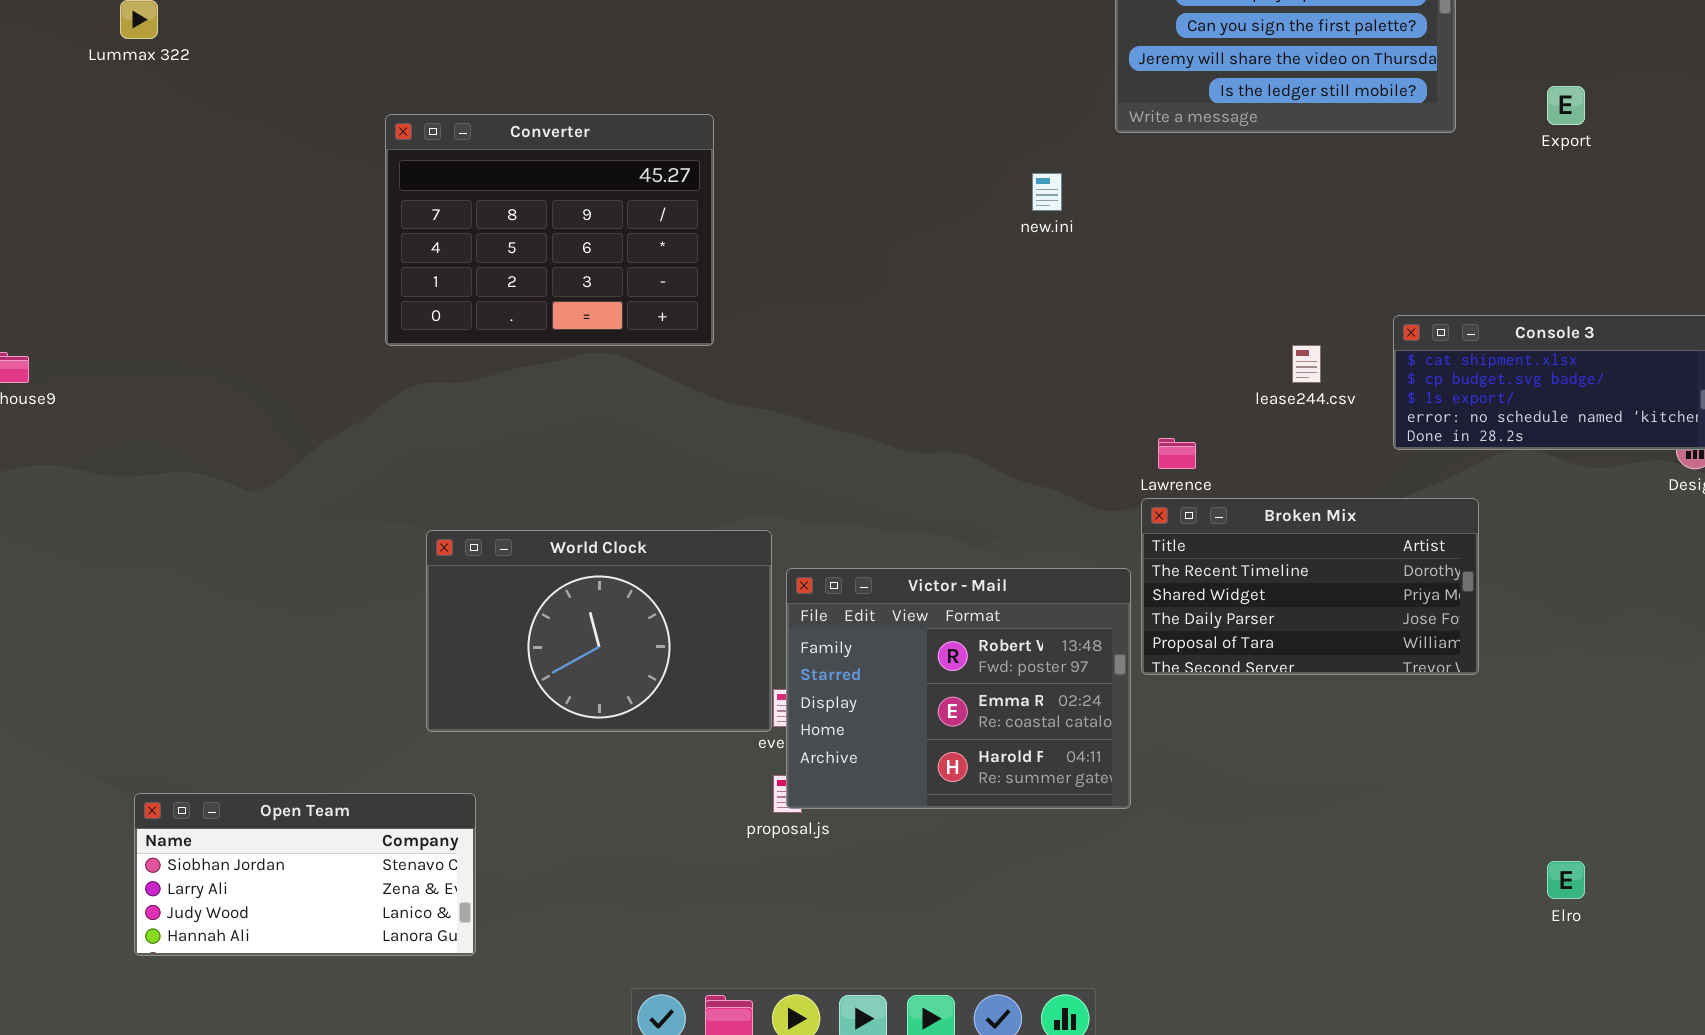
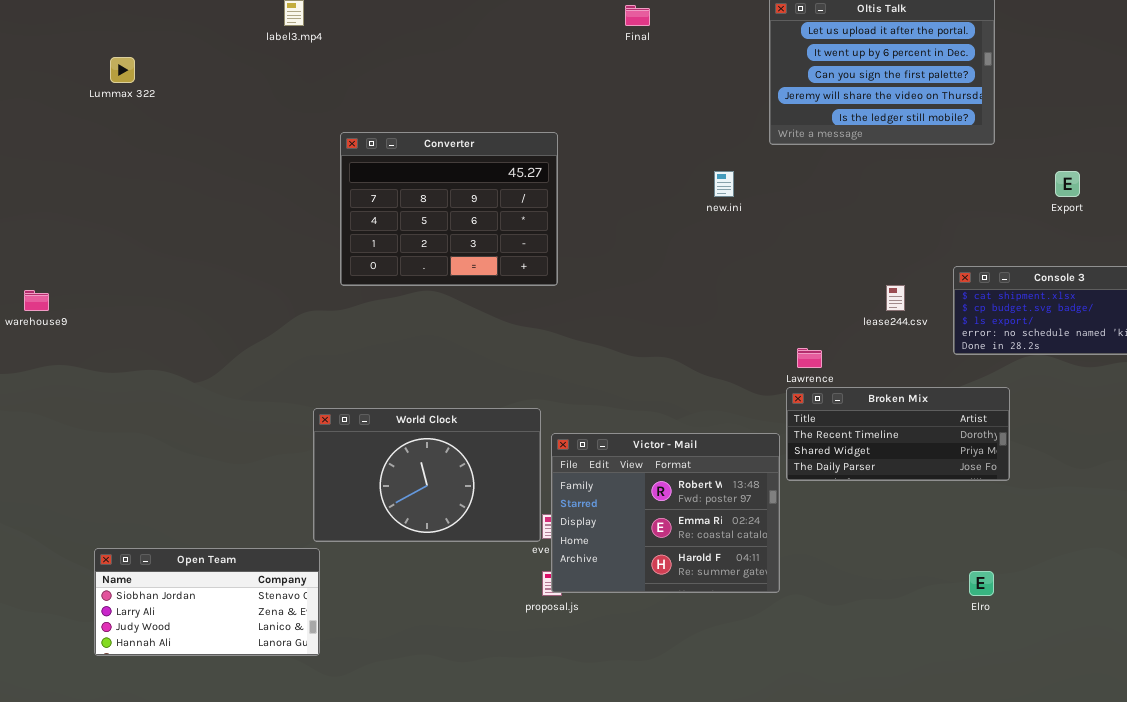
Export: [1547,86,1585,125] -> [1055,171,1080,197], moved
Converter: [385,114,714,346] -> [340,132,558,286], moved
Broken Mix: [1141,498,1479,675] -> [786,387,1010,481], resized
Open Team: [134,793,476,956] -> [94,548,320,656], moved
Elro: [1547,861,1585,899] -> [969,571,994,596], moved

